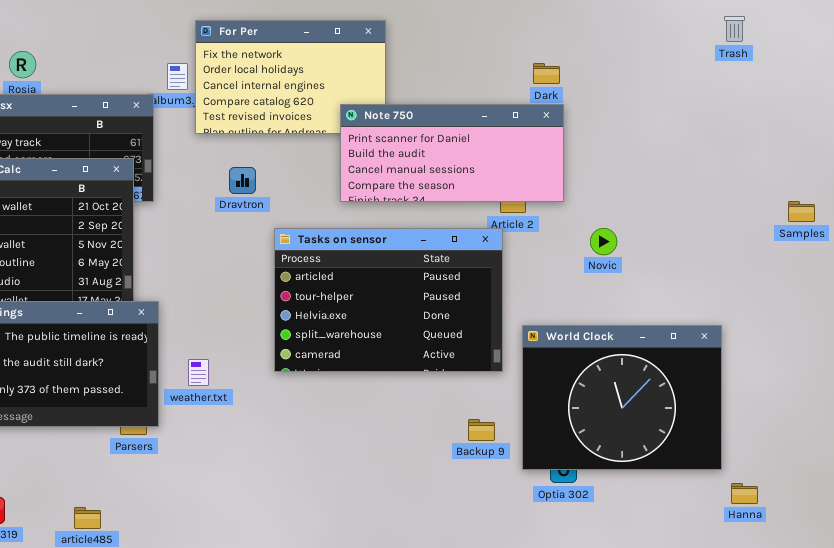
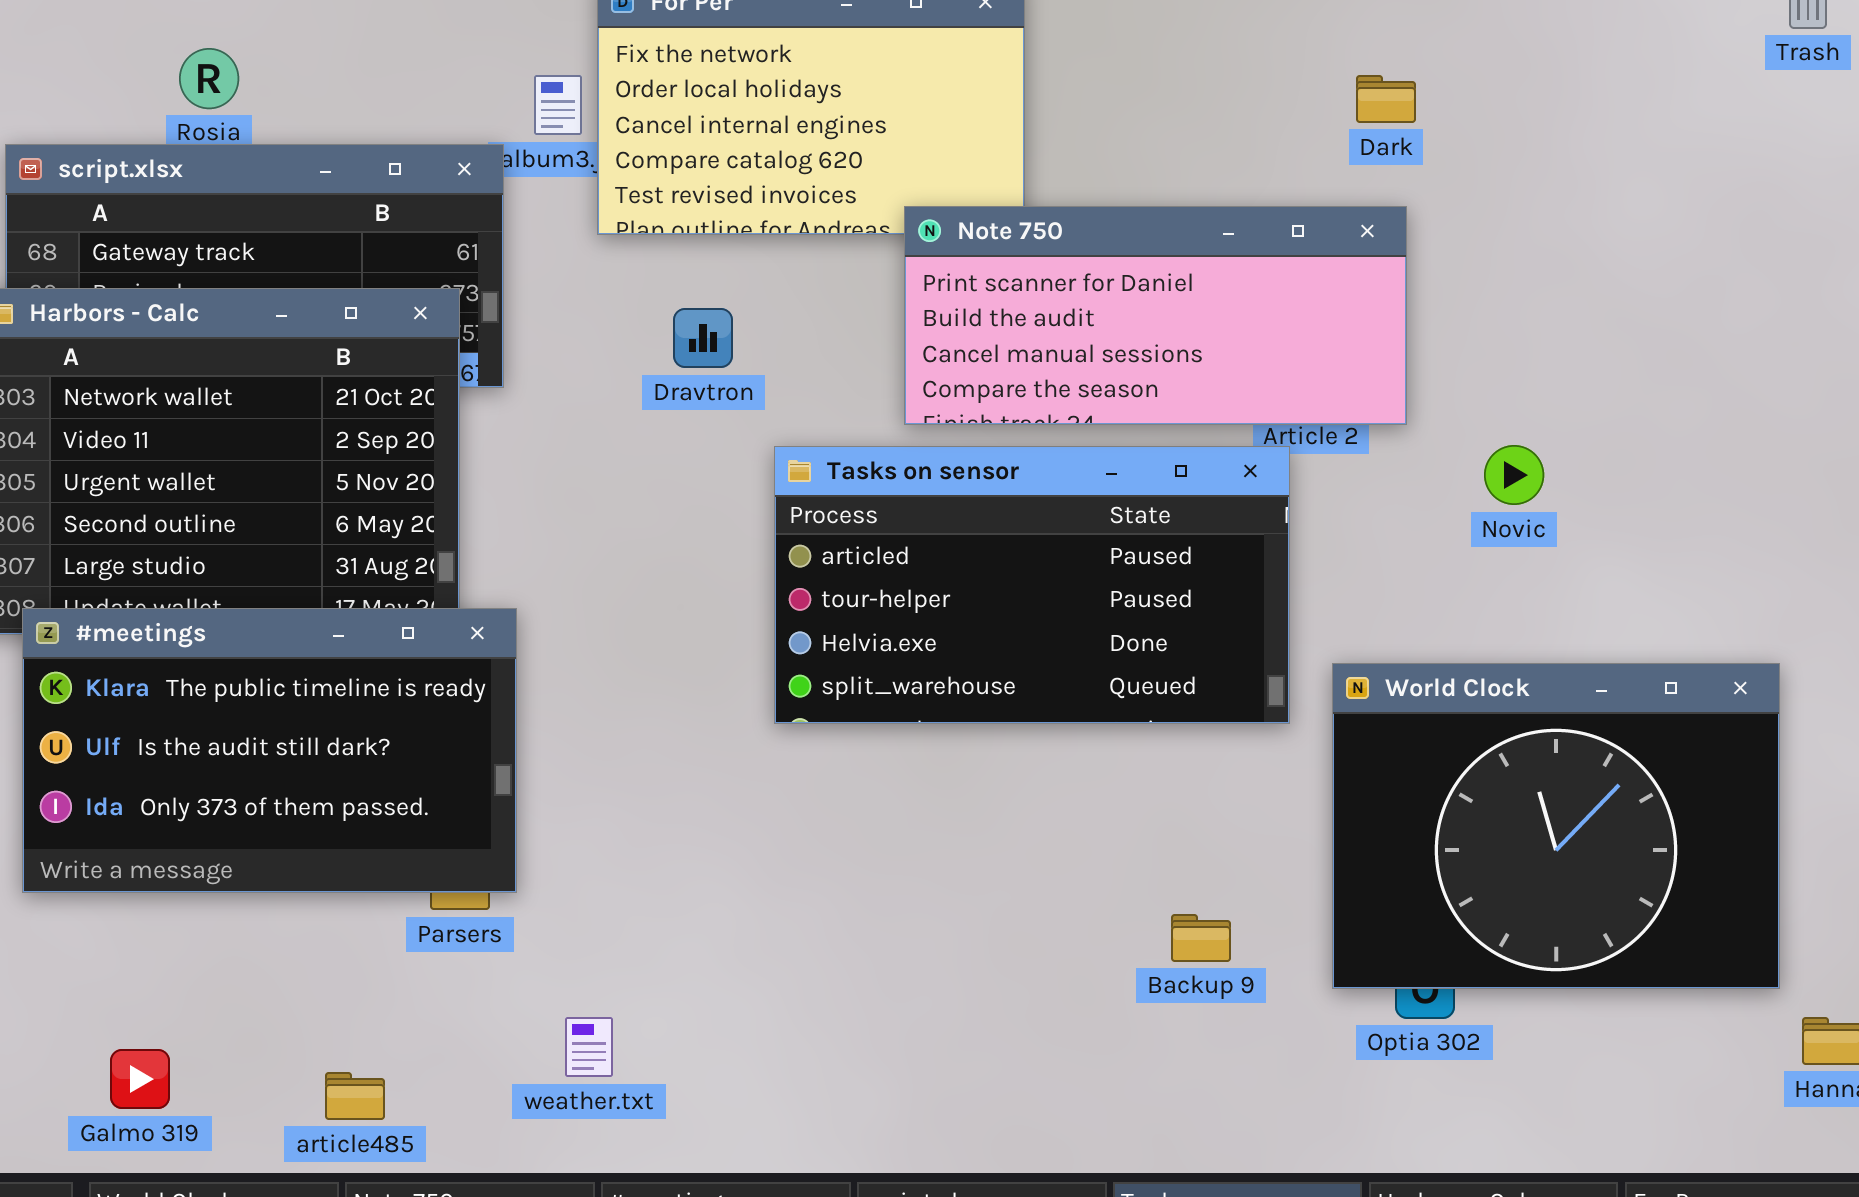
Note 750: [340,104,564,202] -> [904,206,1407,425], moved
Tasks on sensor: [274,228,503,372] -> [774,446,1290,724], resized
weather.txt: [188,359,209,386] -> [565,1017,613,1077], moved
Backup 9: [468,419,495,441] -> [1171,914,1231,962], moved

